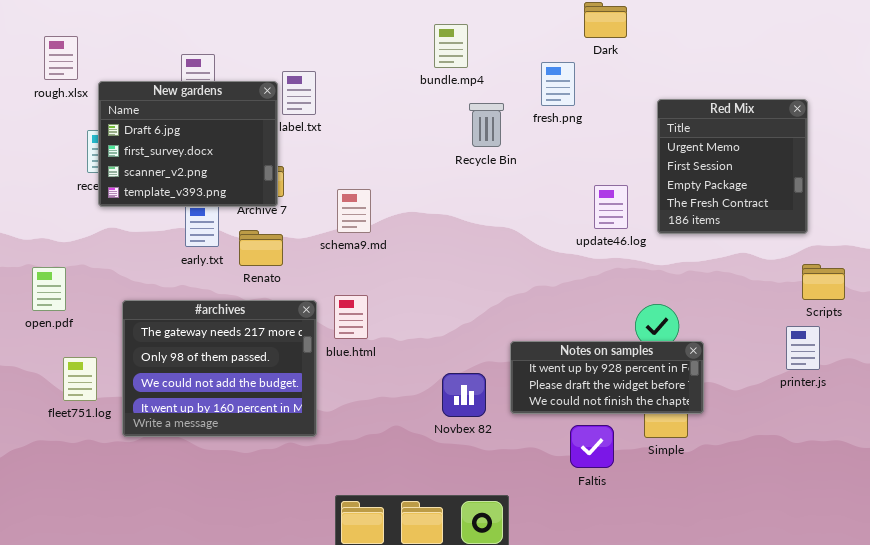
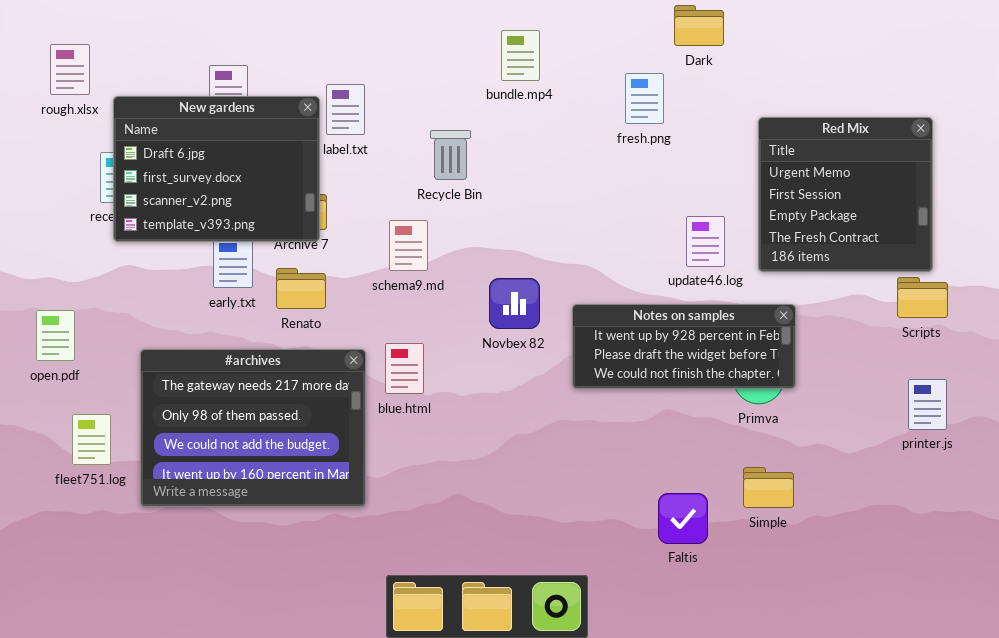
Recycle Bin: [469,103,504,147] -> [430,130,471,180], moved
Scripts: [802,264,845,300] -> [897,277,948,318], moved
Notes on samples: [510,341,704,414] -> [572,304,796,389], moved
Novbex 82: [442,373,486,417] -> [489,278,540,329], moved

